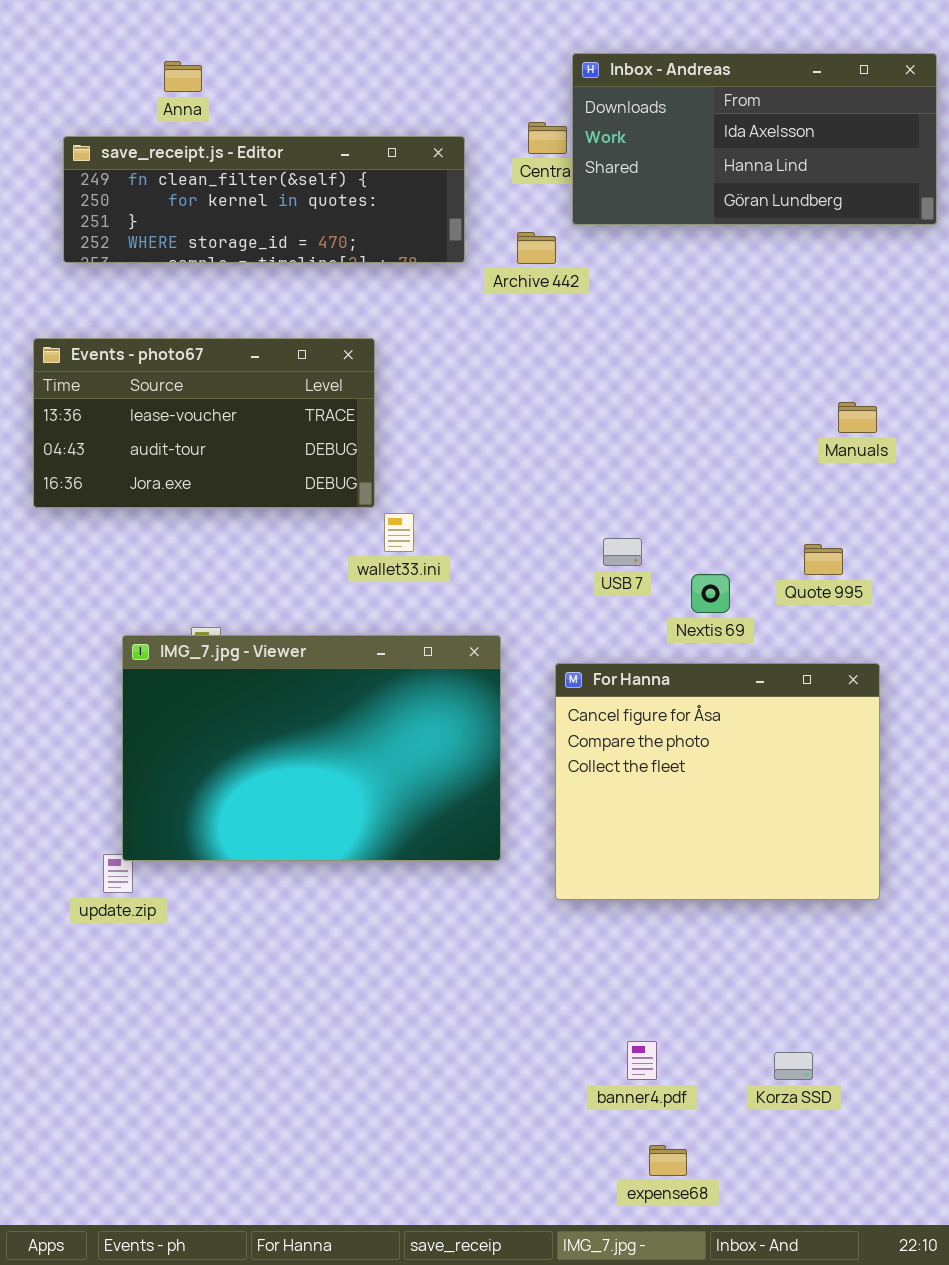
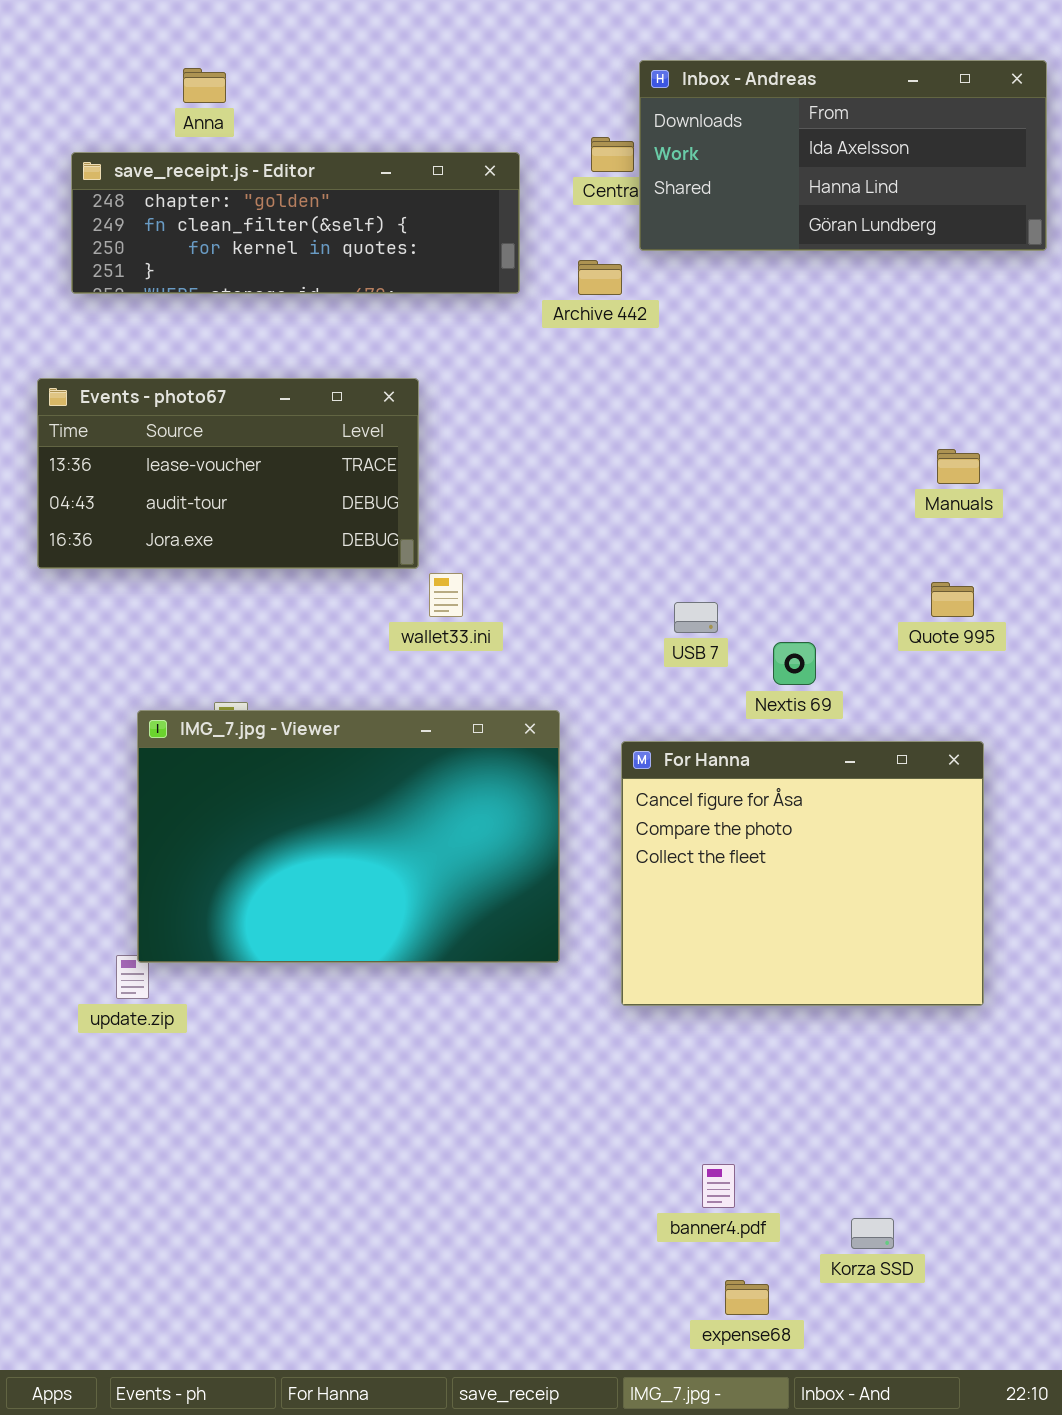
save_receipt.js - Editor: [63,136,465,263] -> [71,152,520,294], scrolled up 1 row
Quote 995: [804,544,843,575] -> [931,582,974,617], moved
Korza SSD: [774,1052,813,1080] -> [851,1218,894,1249], moved

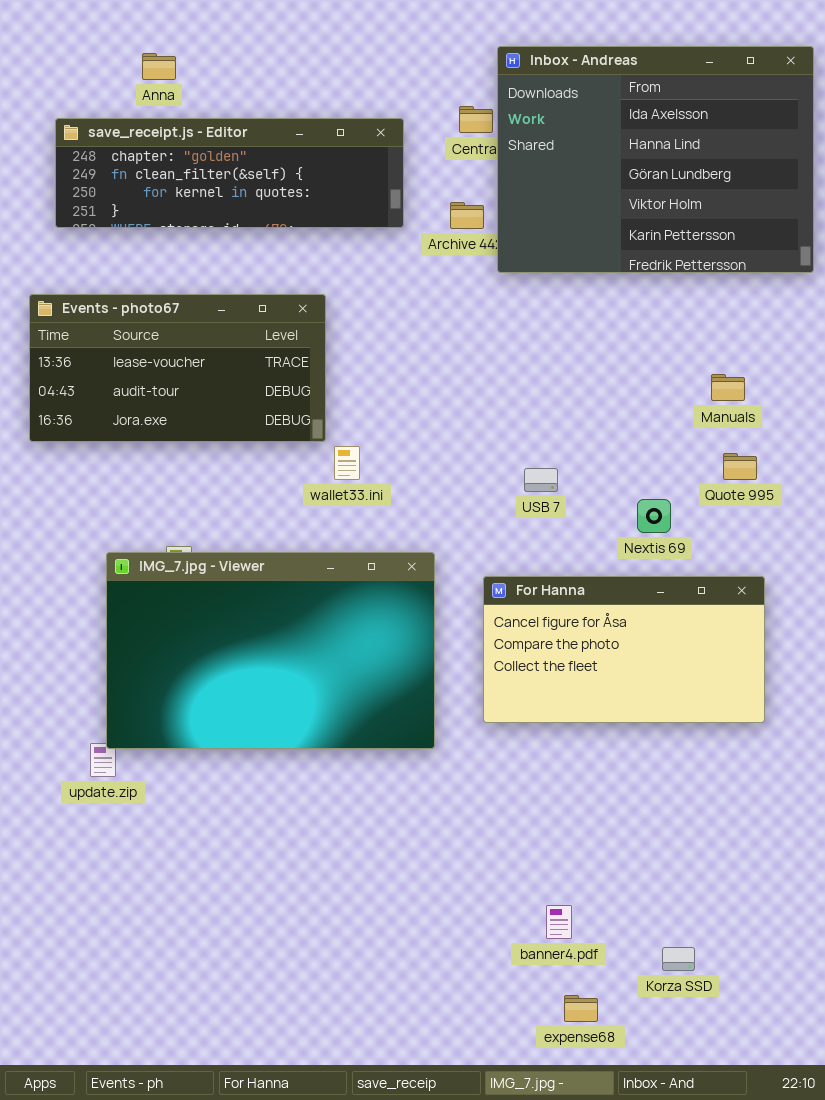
Inbox - Andreas: [639,60,1047,251] -> [497,46,814,273], resized
Manuals: [937,449,980,484] -> [711,374,745,401], moved
Nextis 69: [773,642,816,685] -> [637,499,671,533], moved
For Hanna: [621,741,984,1006] -> [483,576,765,723], resized

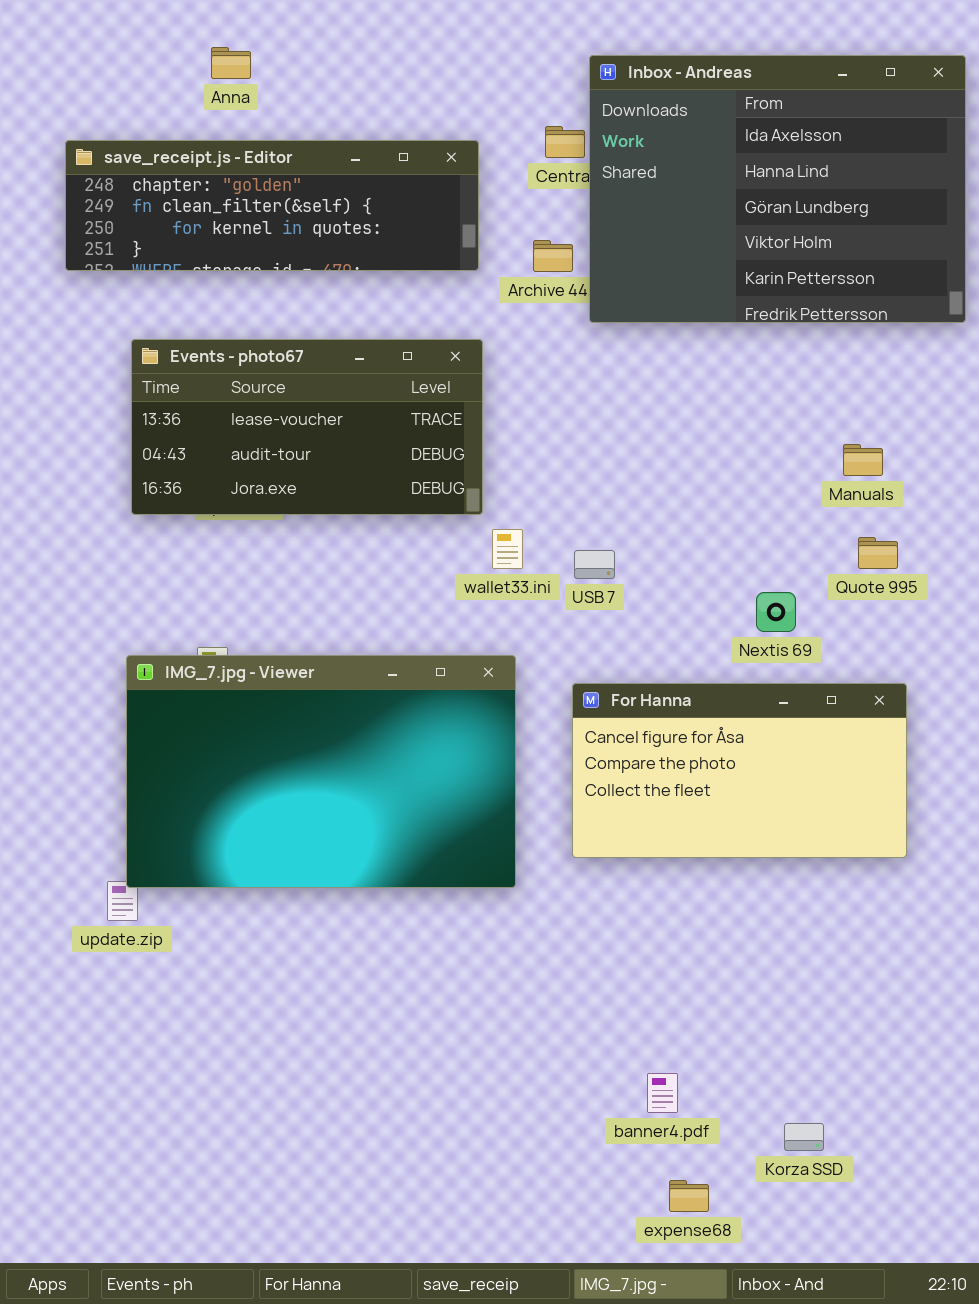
Anna: [142,53,176,80] -> [211,47,251,79], moved
Events - photo67: [29,294,326,442] -> [131,339,483,515], moved
wallet33.ini: [334,446,360,480] -> [492,529,523,569], moved
USB 7: [524,468,558,492] -> [574,550,615,579], moved

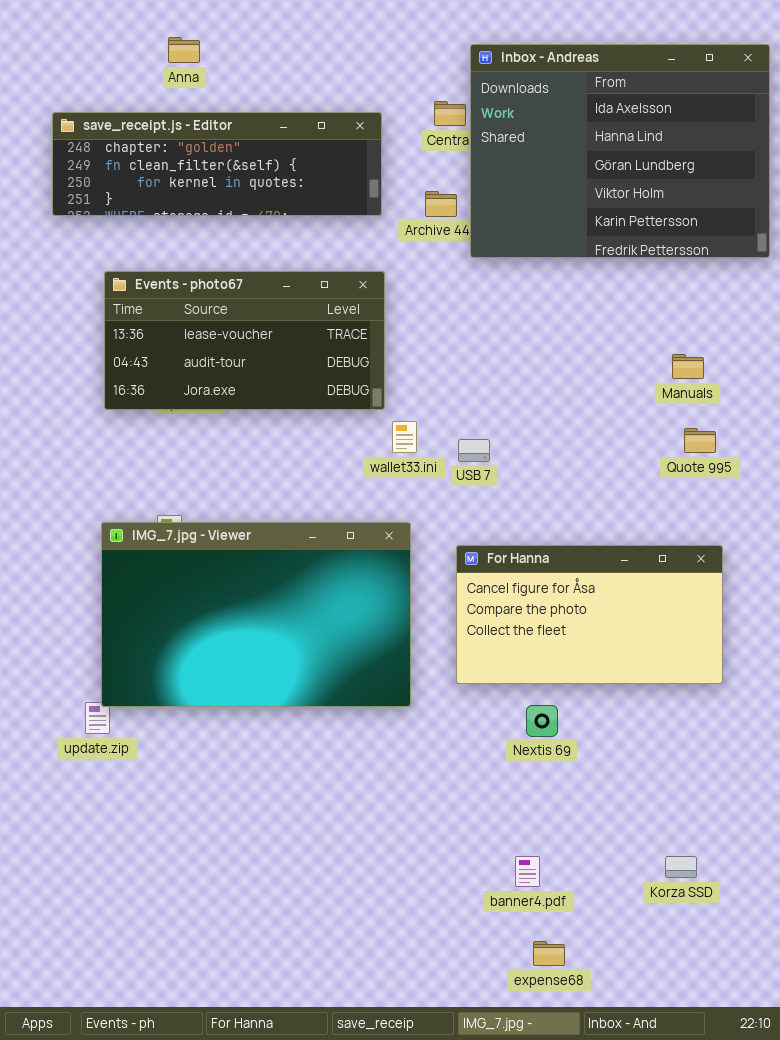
Nextis 69: [756,592,796,632] -> [526,705,558,737], moved
Korza SSD: [784,1123,824,1151] -> [665,856,697,878], moved

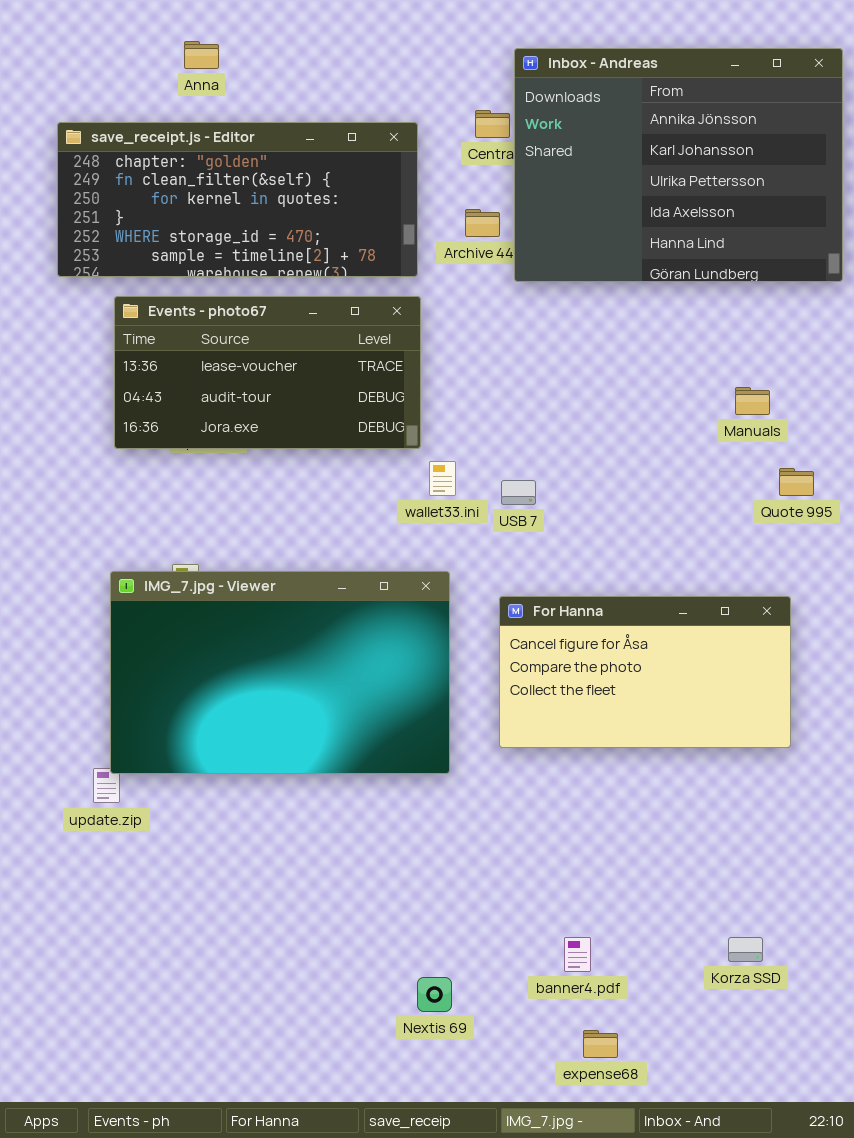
Inbox - Andreas: [470,44,770,258] -> [514,48,843,282], scrolled up 3 rows
save_receipt.js - Editor: [52,112,382,216] -> [57,122,418,277], resized
Quote 995: [684,428,716,453] -> [779,468,814,496], moved
Nextis 69: [526,705,558,737] -> [417,977,452,1012], moved

